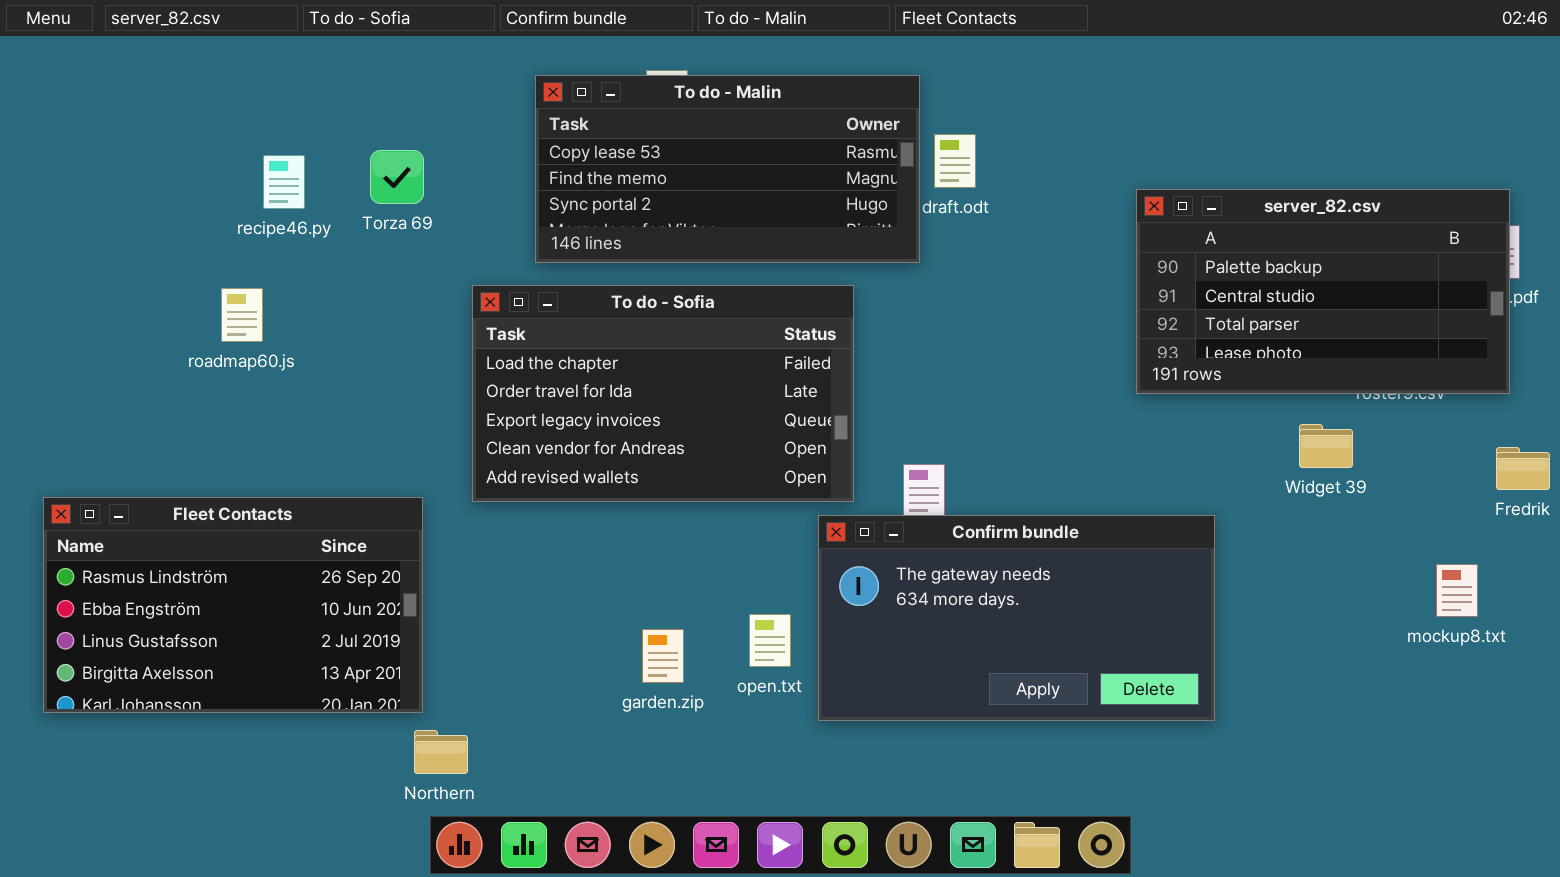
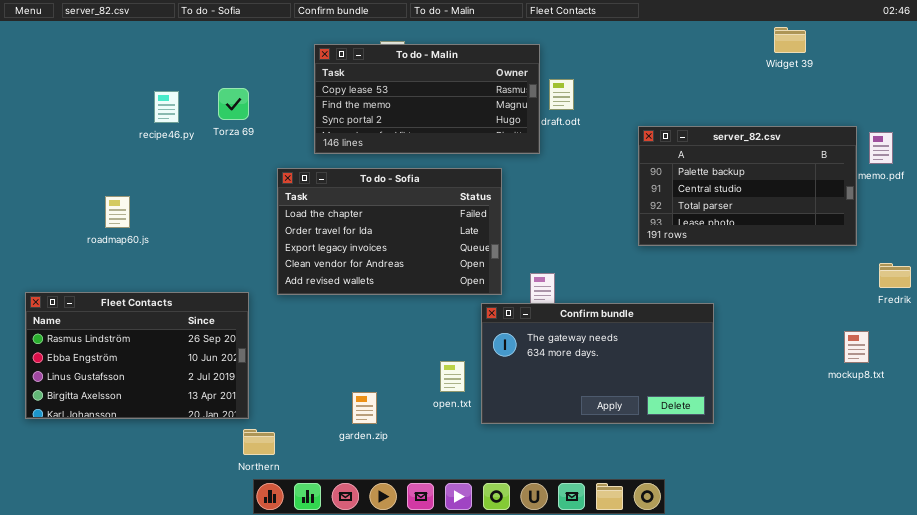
server_82.csv: [1136,189,1510,394] -> [638,126,857,246], moved
roadmap60.js: [221,288,263,342] -> [105,196,130,228], moved
Widget 39: [1299,424,1353,468] -> [774,27,806,53], moved
garden.zip: [642,629,684,683] -> [352,392,377,424], moved

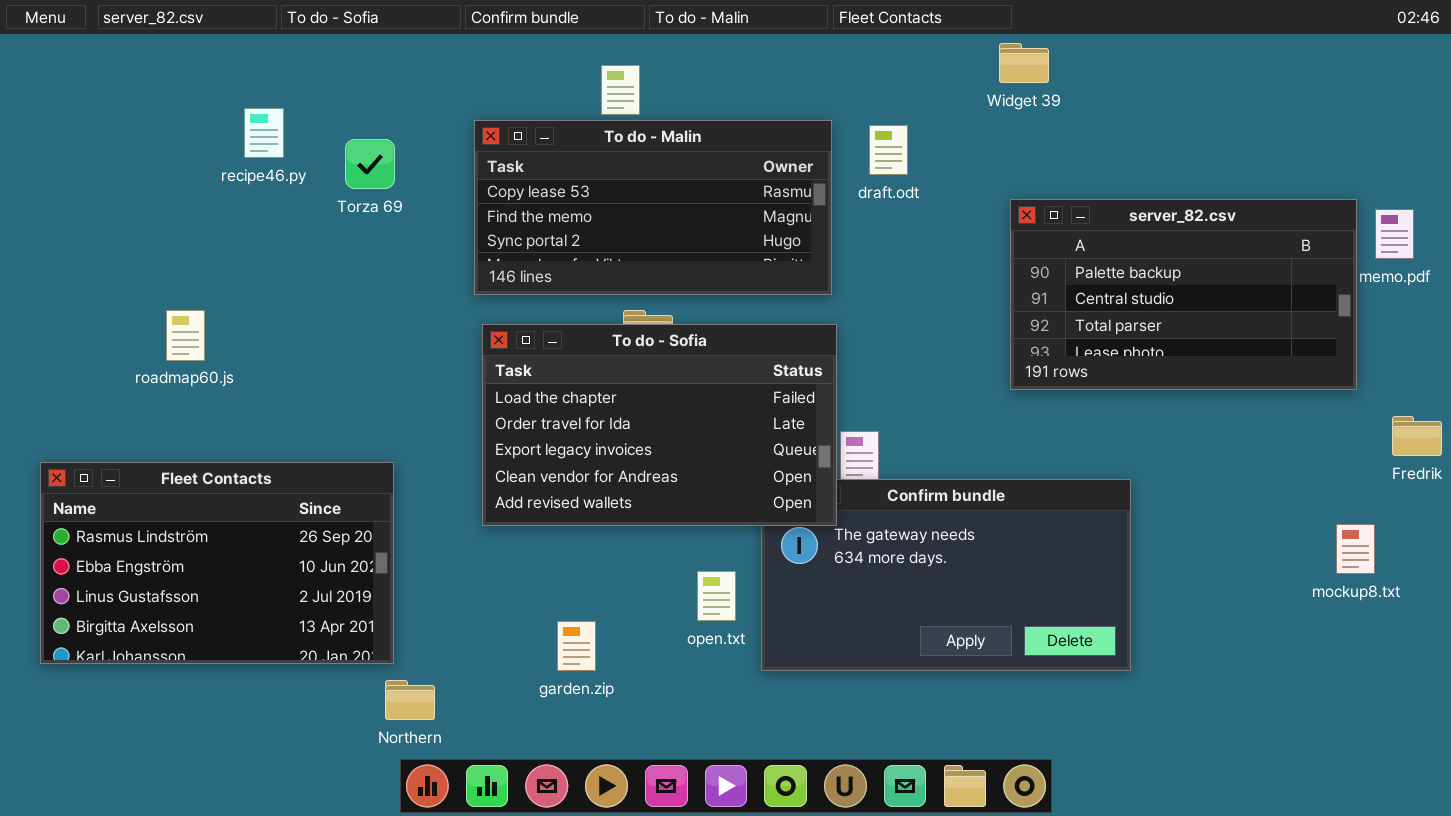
Widget 39: [774,27,806,53] -> [999,43,1049,83], moved
To do - Malin: [314,44,540,154] -> [474,120,832,295], moved
recipe46.py: [154,91,179,123] -> [244,108,284,158], moved
To do - Sofia: [277,168,502,295] -> [482,324,837,526], moved

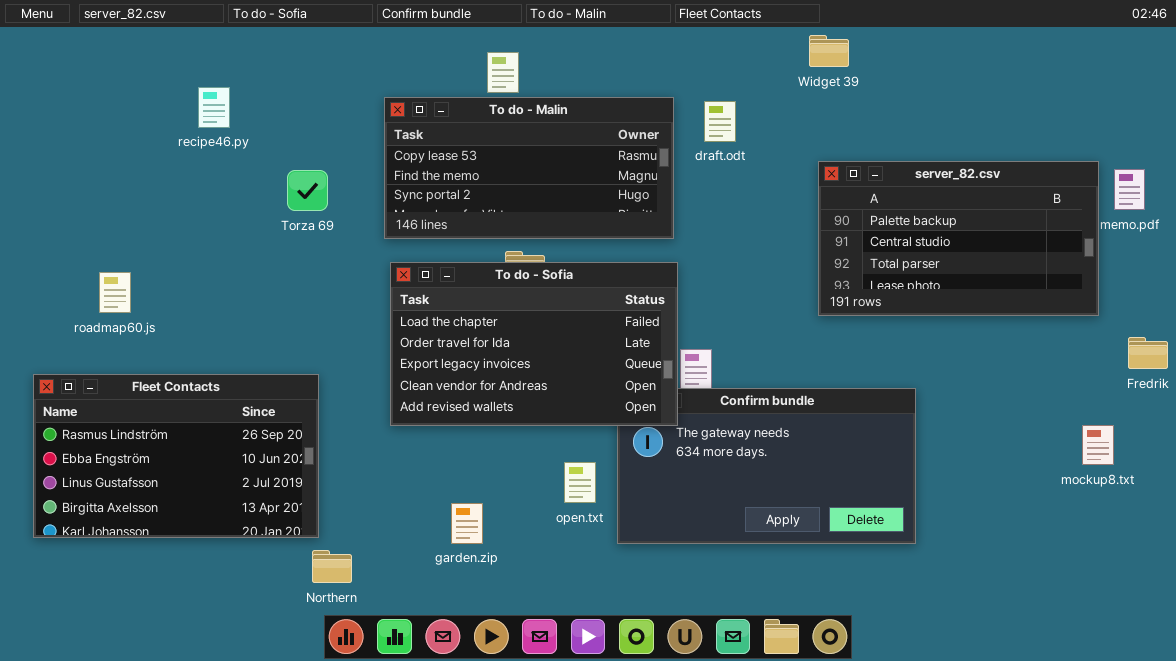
Torza 69: [345,139,395,189] -> [287,170,328,211], moved
roadmap60.js: [166,310,205,361] -> [99,272,131,313], moved

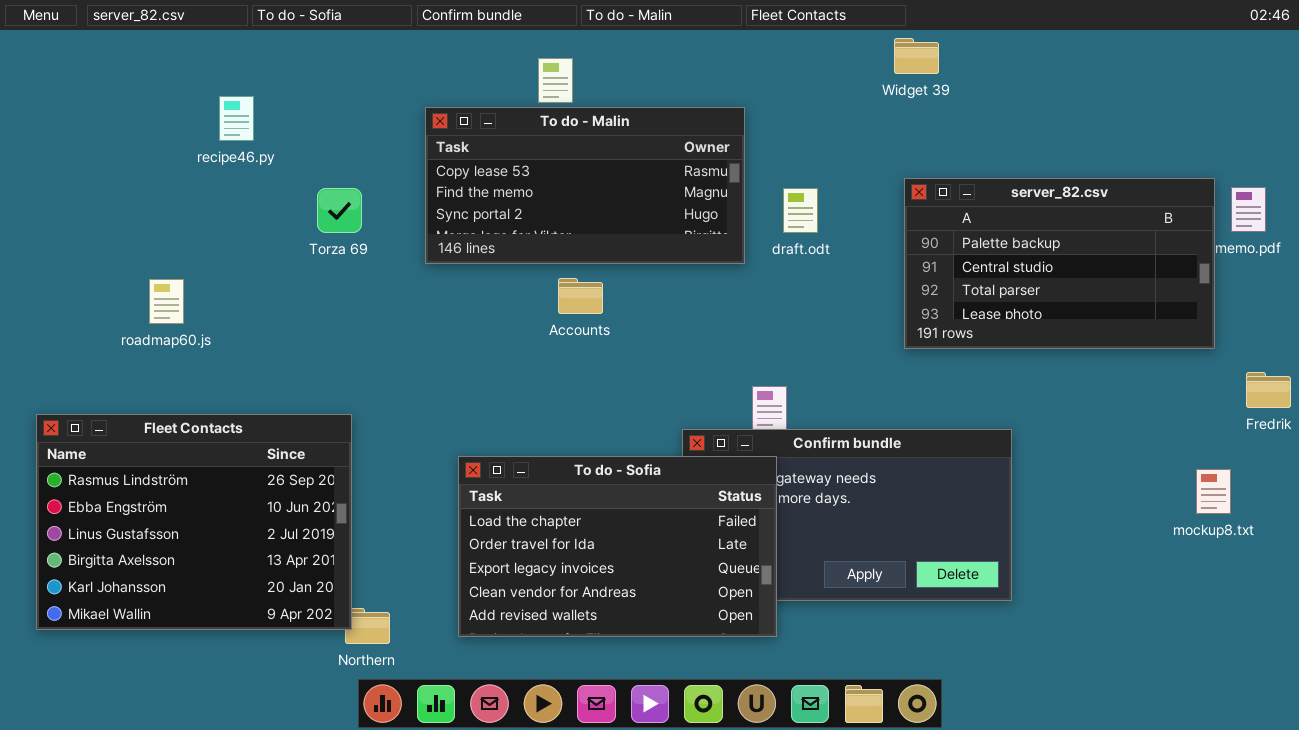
draft.odt: [704,101,736,142] -> [783,188,818,233], moved
To do - Sofia: [390,262,678,426] -> [458,456,777,637], moved
roadmap60.js: [99,272,131,313] -> [149,279,184,324], moved
Fleet Contacts: [33,374,319,538] -> [36,414,352,630], resized

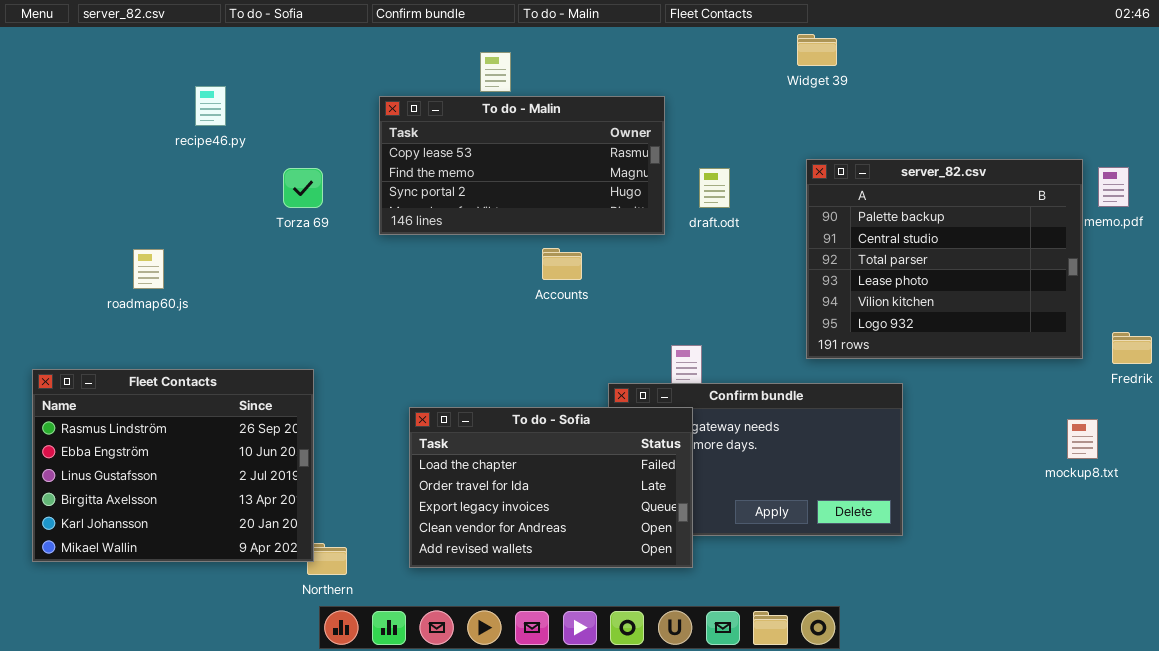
server_82.csv: [904,178,1215,349] -> [806,159,1083,359], resized
Accounts: [558,278,603,314] -> [542,248,582,280], moved

